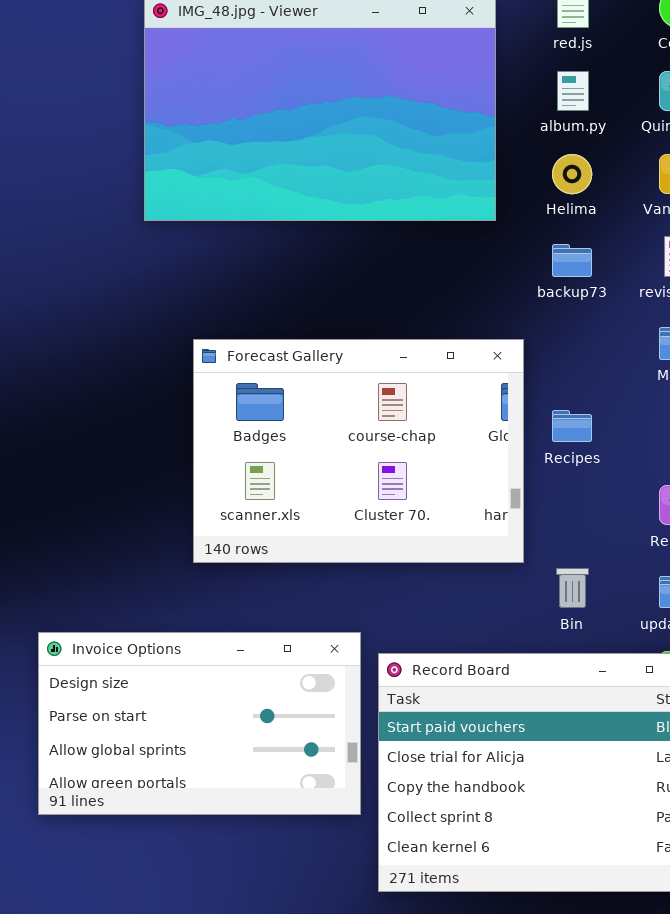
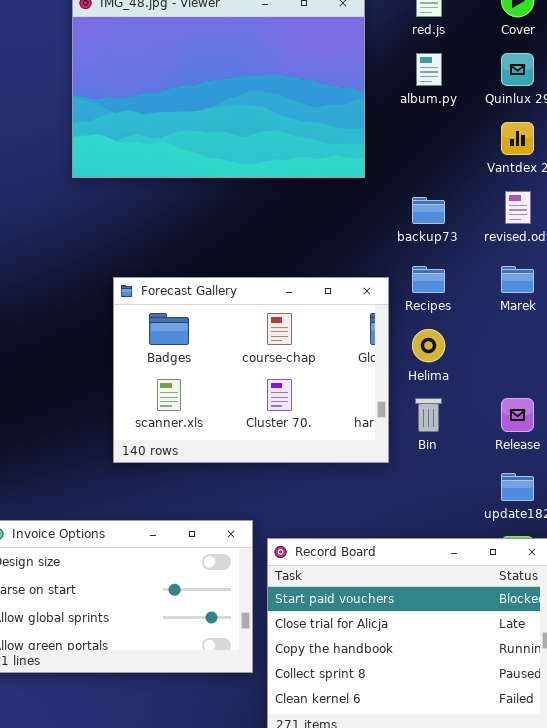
Helima: [552,154,592,194] -> [412,329,445,362], moved
Recipes: [552,410,592,442] -> [412,266,445,293], moved
Bin: [556,568,589,608] -> [415,398,442,432], moved

